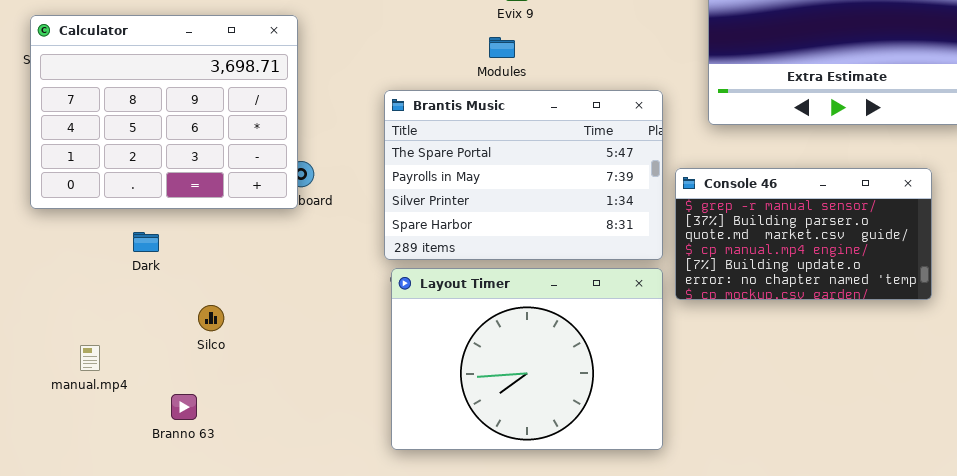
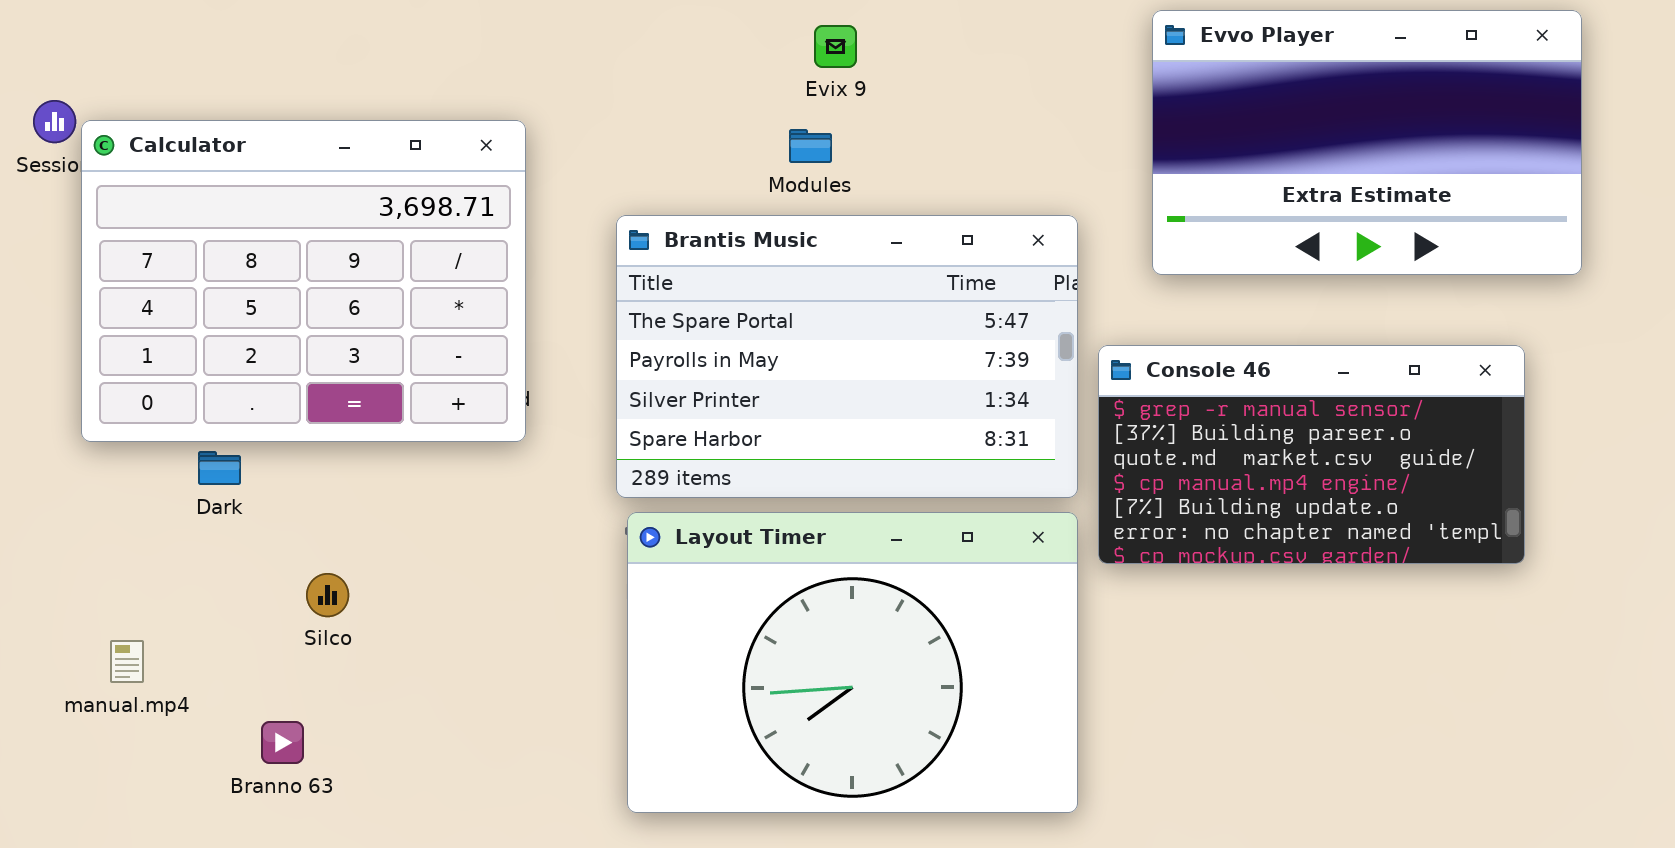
Calculator: [30,15,298,209] -> [81,120,526,442], moved

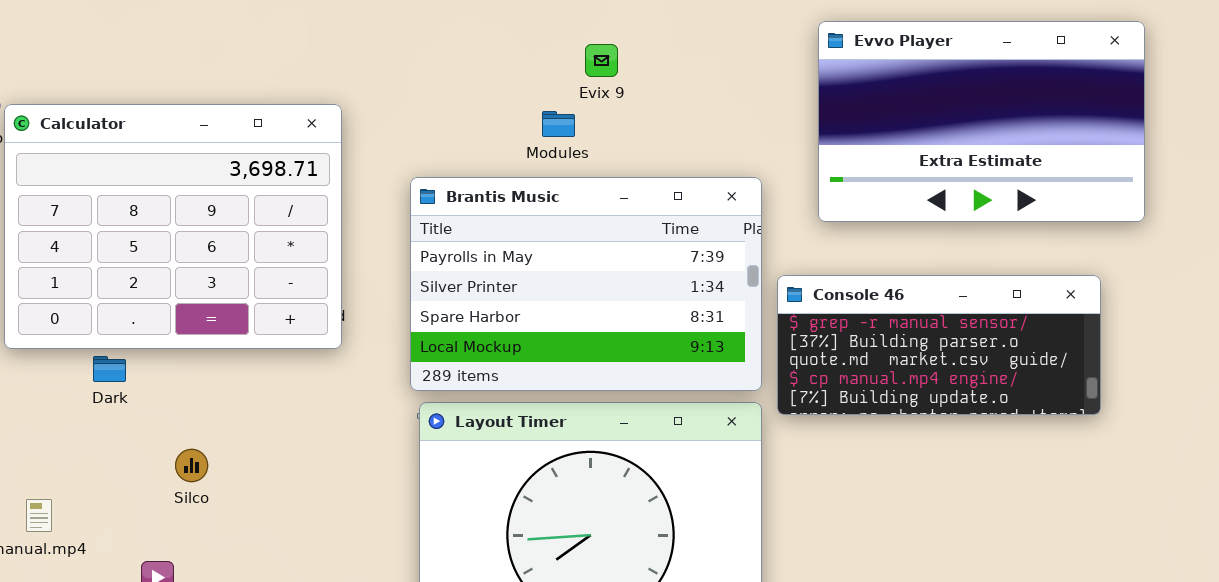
Evix 9: [814,25,857,68] -> [585,44,618,77], moved
Brantis Music: [616,215,1078,498] -> [410,177,762,391], scrolled down 1 row
Console 46: [1098,345,1525,564] -> [777,275,1101,415], resized

